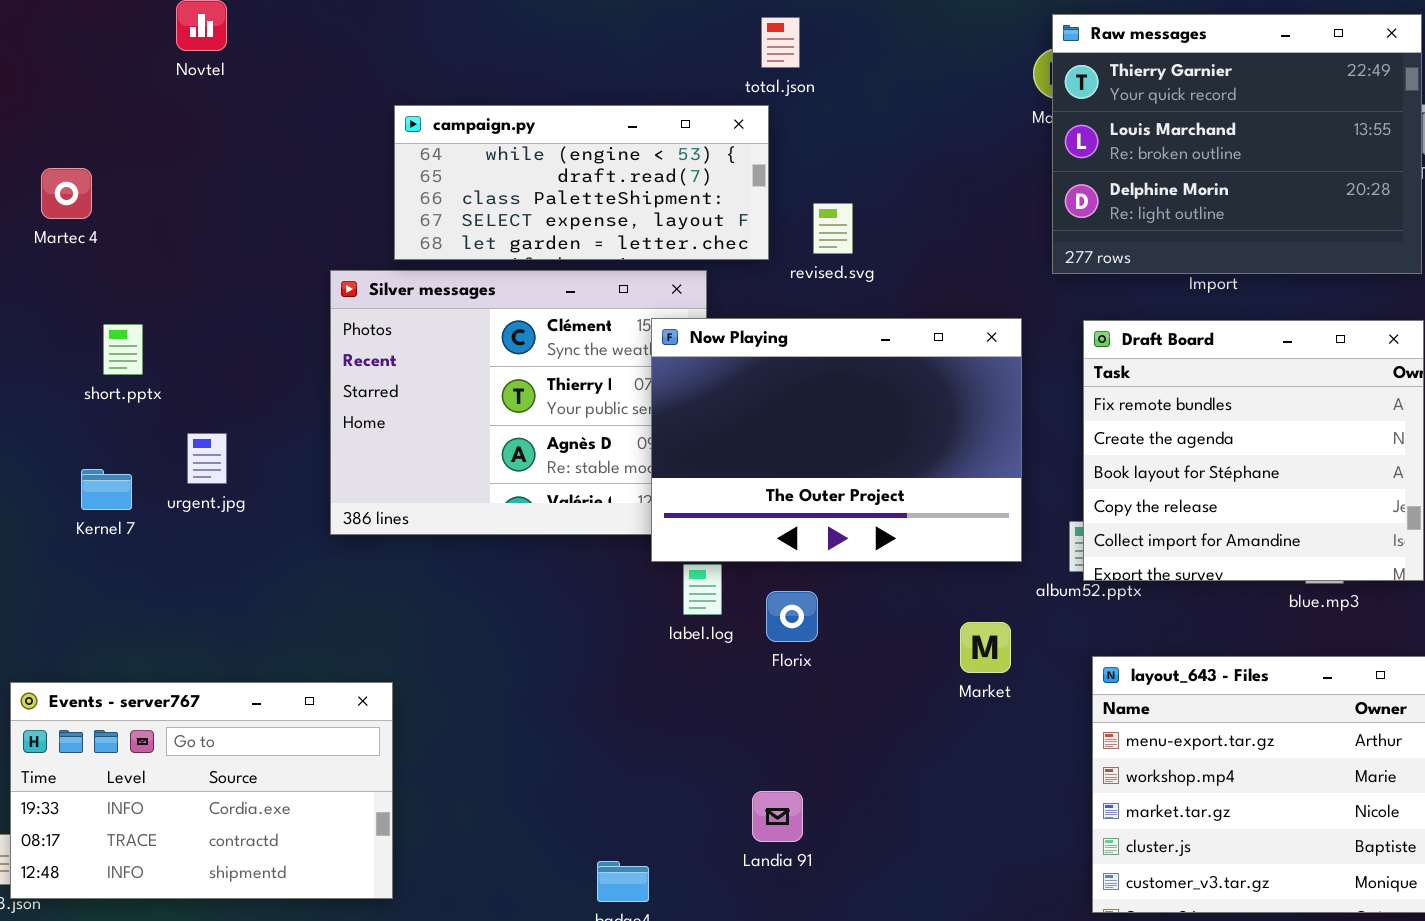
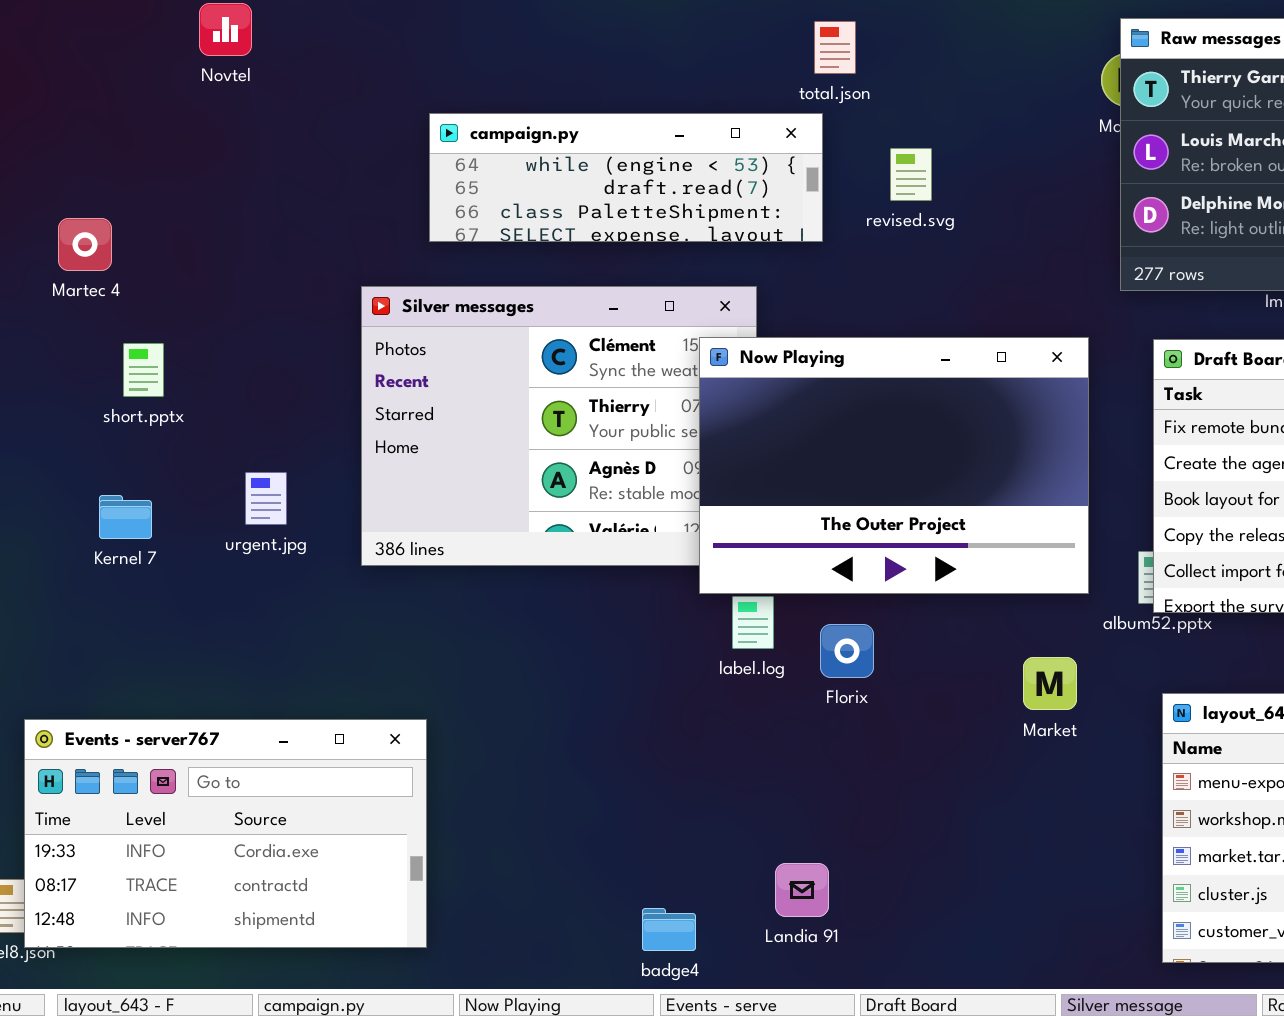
campaign.py: [394,105,769,260] -> [429,113,823,242], resized
Martec 4: [41,168,92,219] -> [58,218,112,271], moved
revised.svg: [813,203,853,254] -> [890,148,932,201], moved
urgent.jpg: [187,433,227,484] -> [245,472,287,525], moved
Landia 91: [752,791,803,842] -> [775,863,829,917], moved

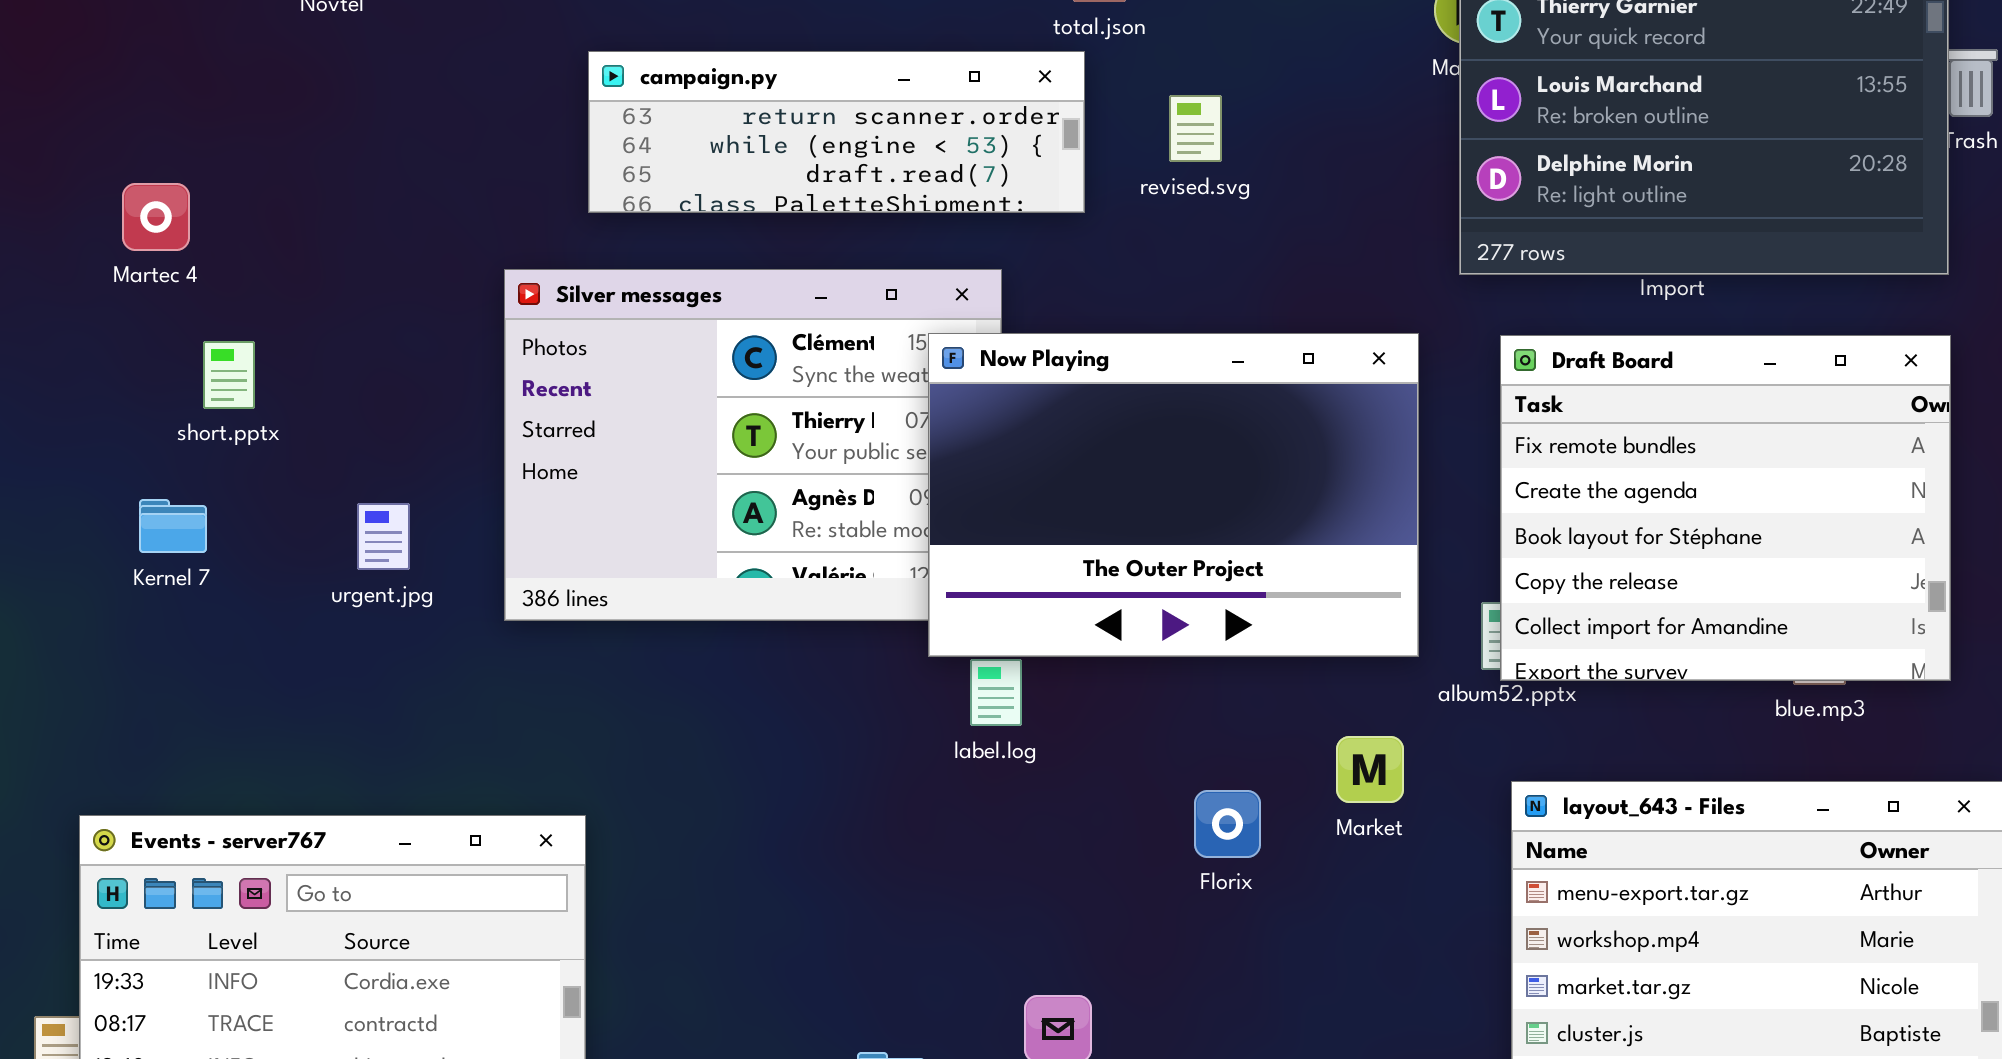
campaign.py: [429,113,823,242] -> [588,51,1085,213], scrolled up 1 row
Kernel 7: [99,495,152,539] -> [139,499,207,553], moved
Florix: [820,624,874,678] -> [1194,790,1261,858], moved

